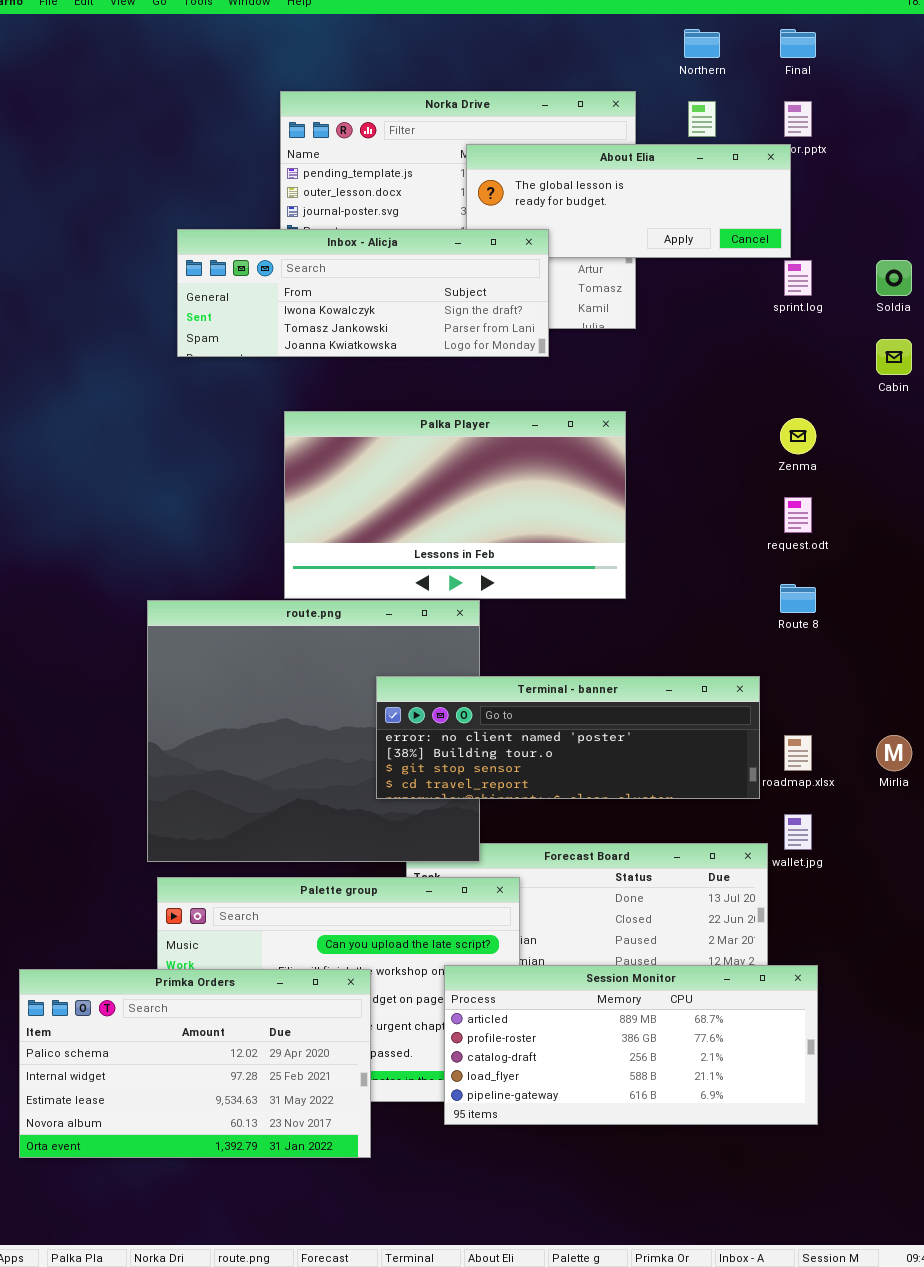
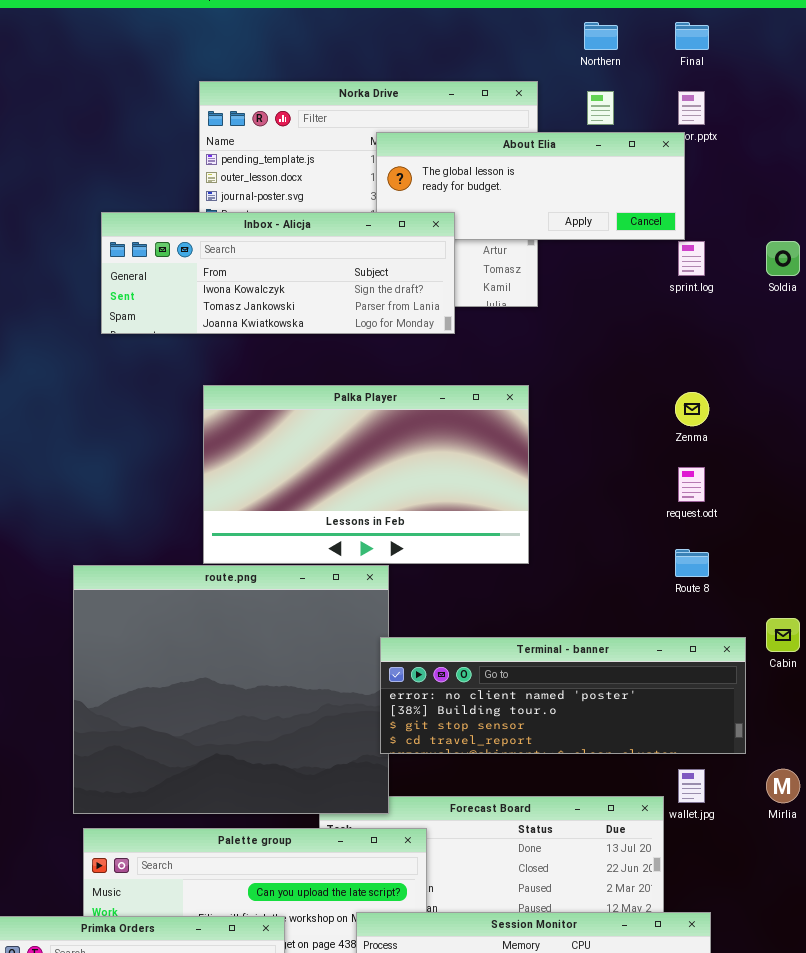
Cabin: [876,339,912,375] -> [766,618,800,652], moved
Terminal - banner: [376,676,760,799] -> [380,637,746,754], moved
Mirlia: [876,735,912,771] -> [766,769,800,803], moved

